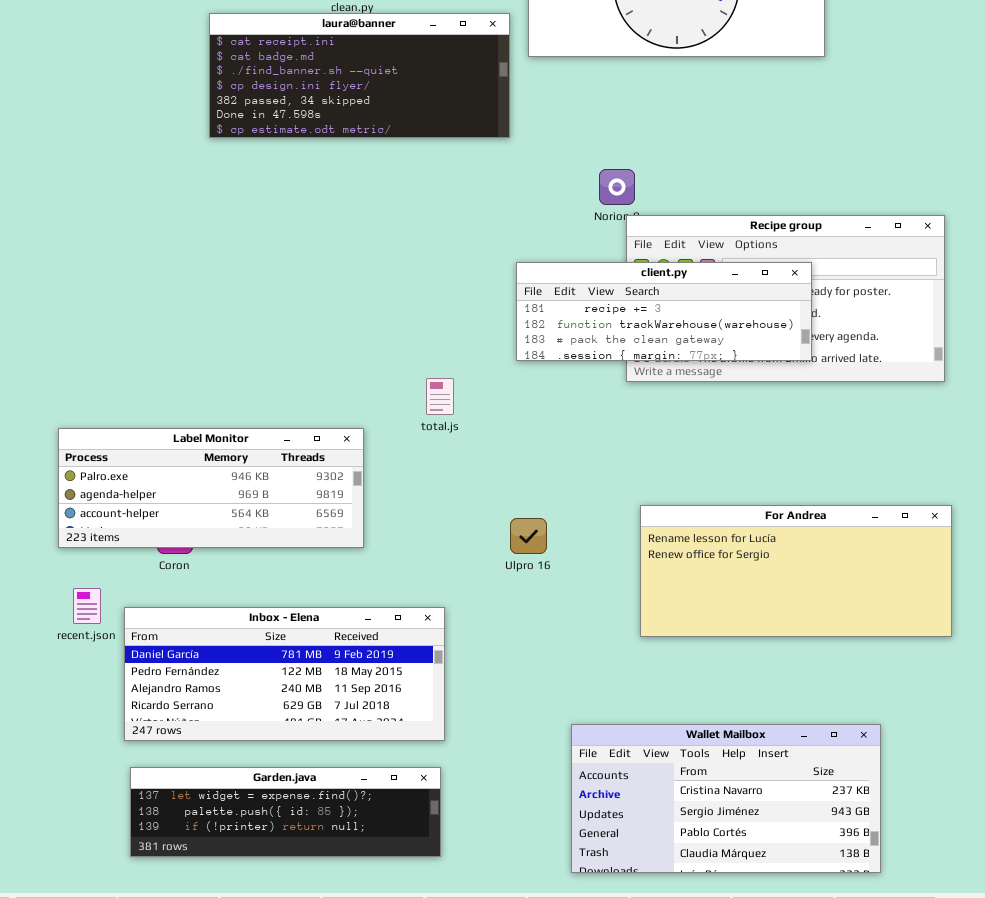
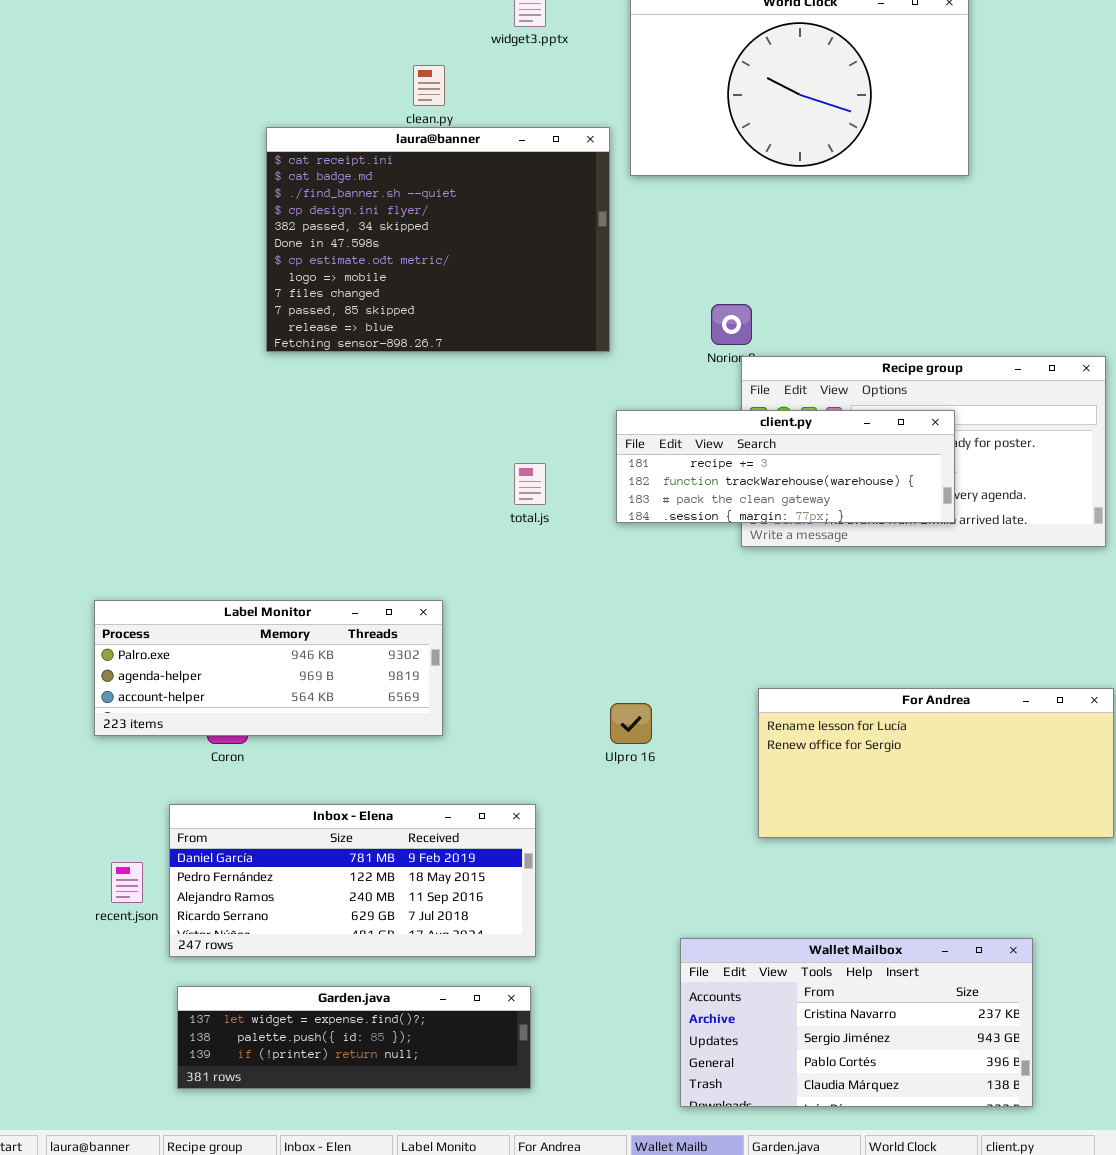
laura@banner: [209,13,510,138] -> [266,127,610,352], resized
total.js: [426,378,454,415] -> [514,463,546,505], moved
recent.json: [73,588,101,624] -> [111,862,143,903], moved

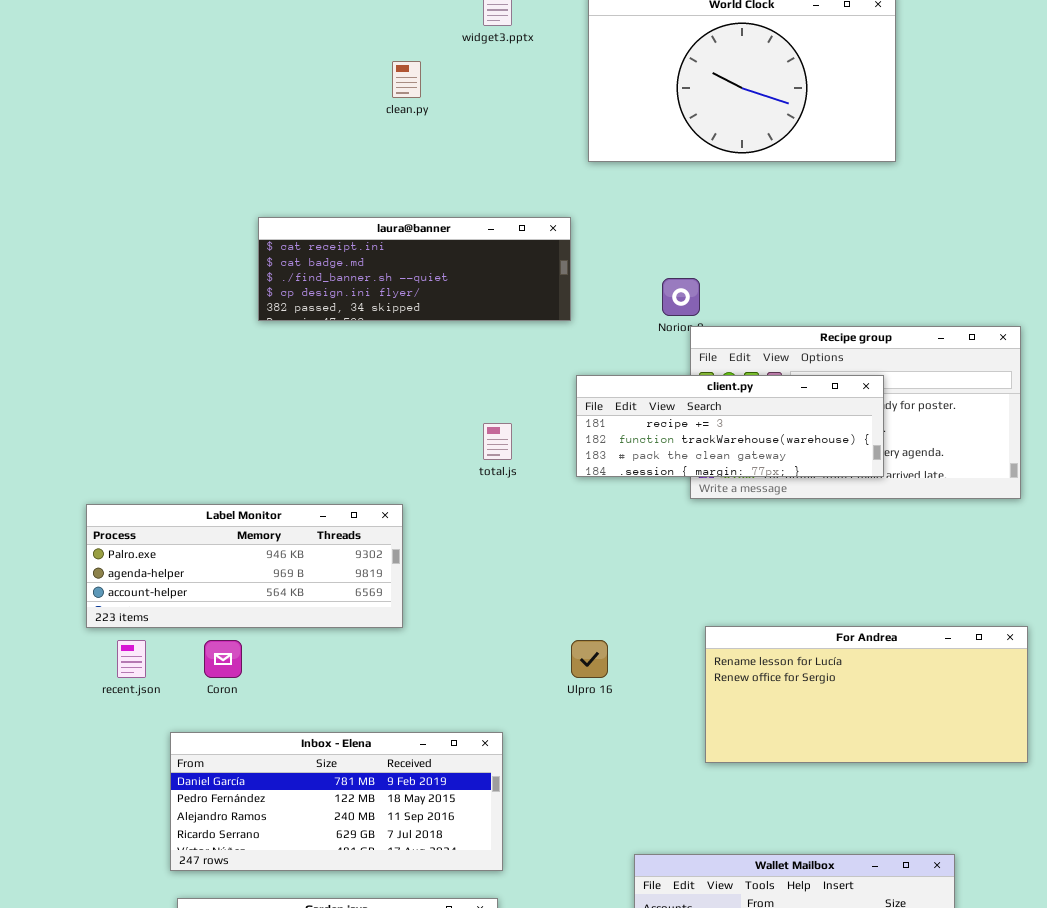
laura@banner: [266,127,610,352] -> [258,217,571,321], resized
Label Monitor: [94,600,443,736] -> [86,504,403,628], moved
recent.json: [111,862,143,903] -> [117,640,146,678], moved

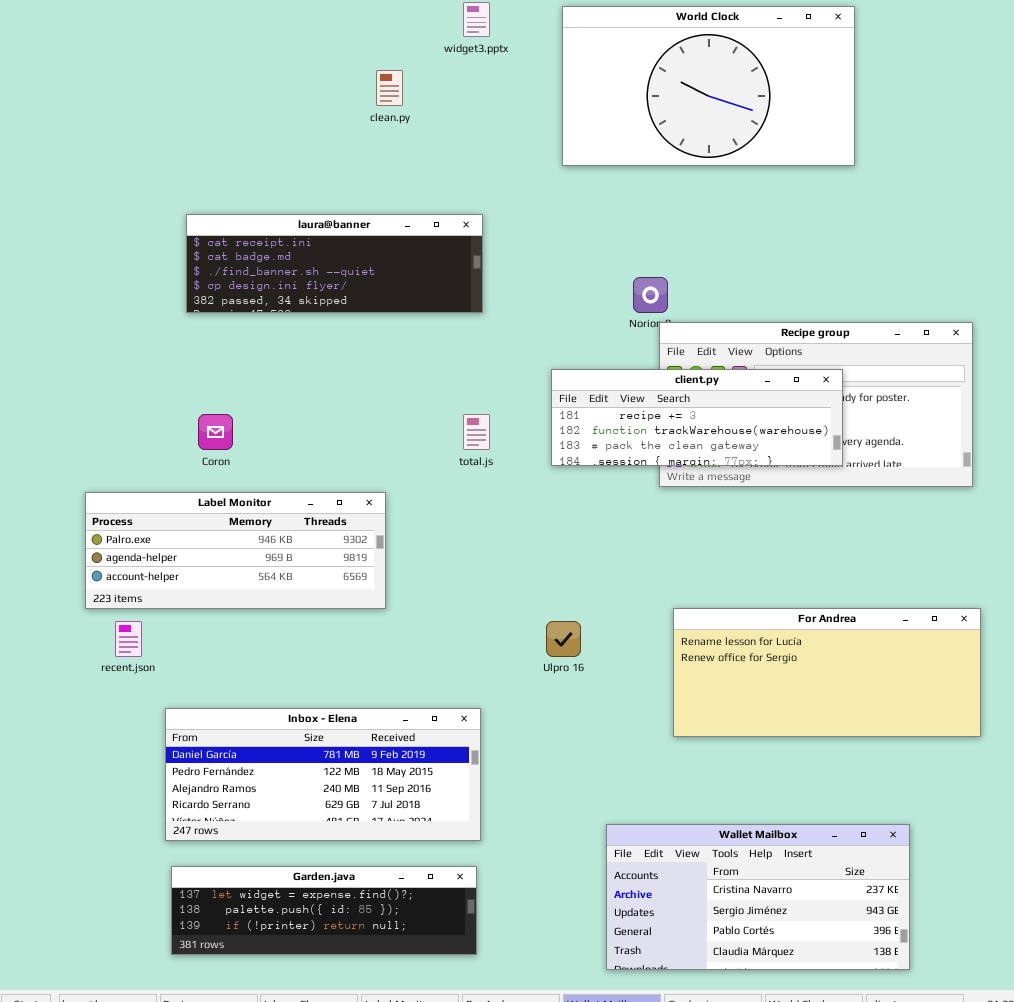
laura@banner: [258,217,571,321] -> [186,214,483,313], moved
Coron: [204,640,242,678] -> [198,414,233,450], moved

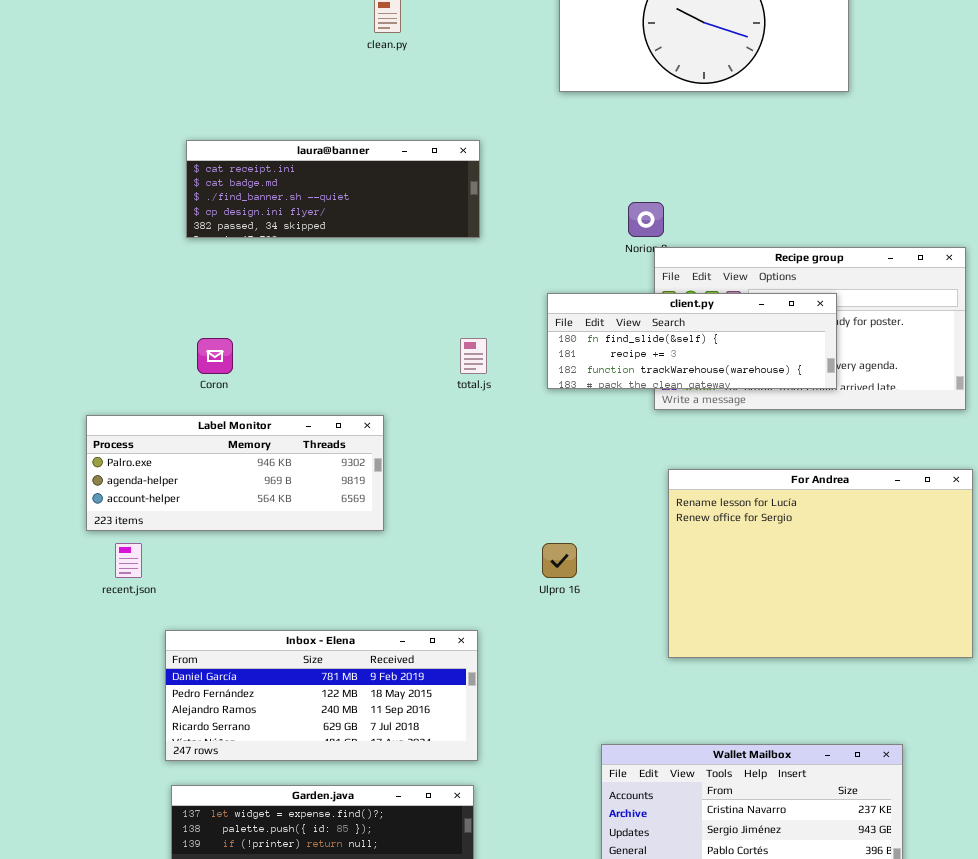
client.py: [551,369,843,466] -> [547,293,837,389], scrolled up 1 row
For Andrea: [673,608,981,737] -> [668,469,973,658], resized

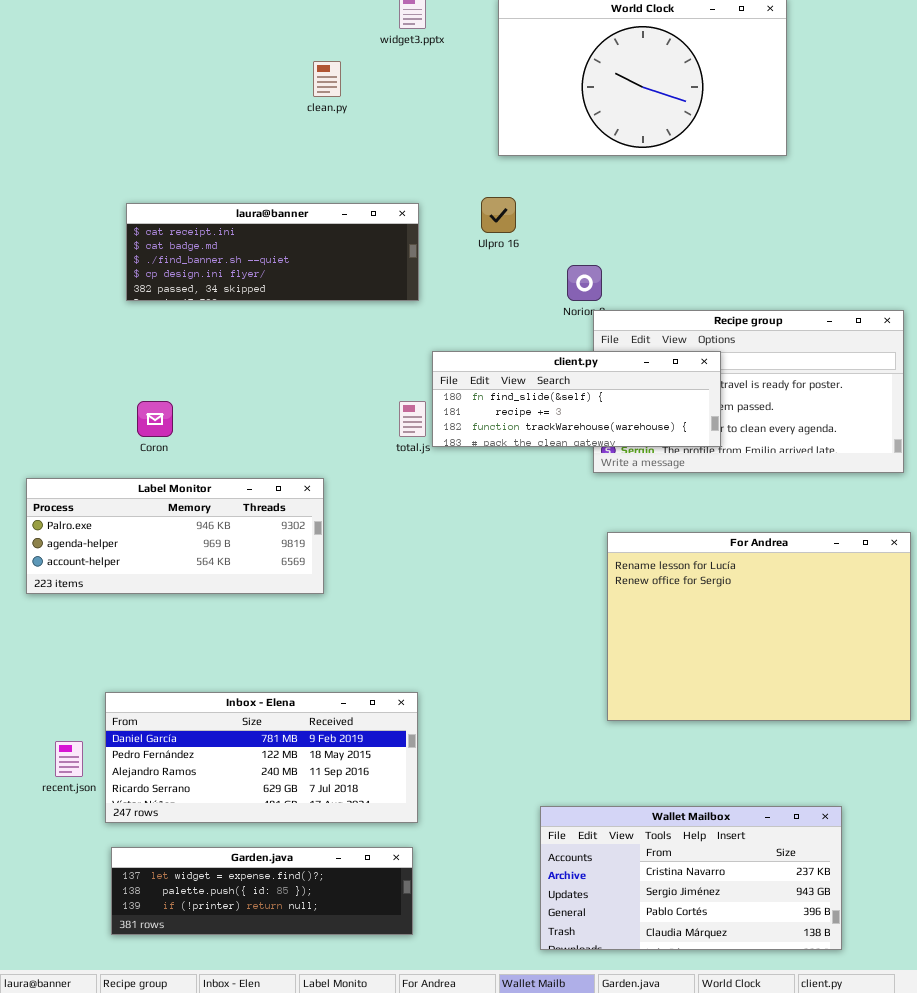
client.py: [547,293,837,389] -> [432,351,721,447], moved
recent.json: [115,543,142,578] -> [55,741,83,777], moved
Ulpro 16: [542,543,577,578] -> [481,197,516,233], moved

